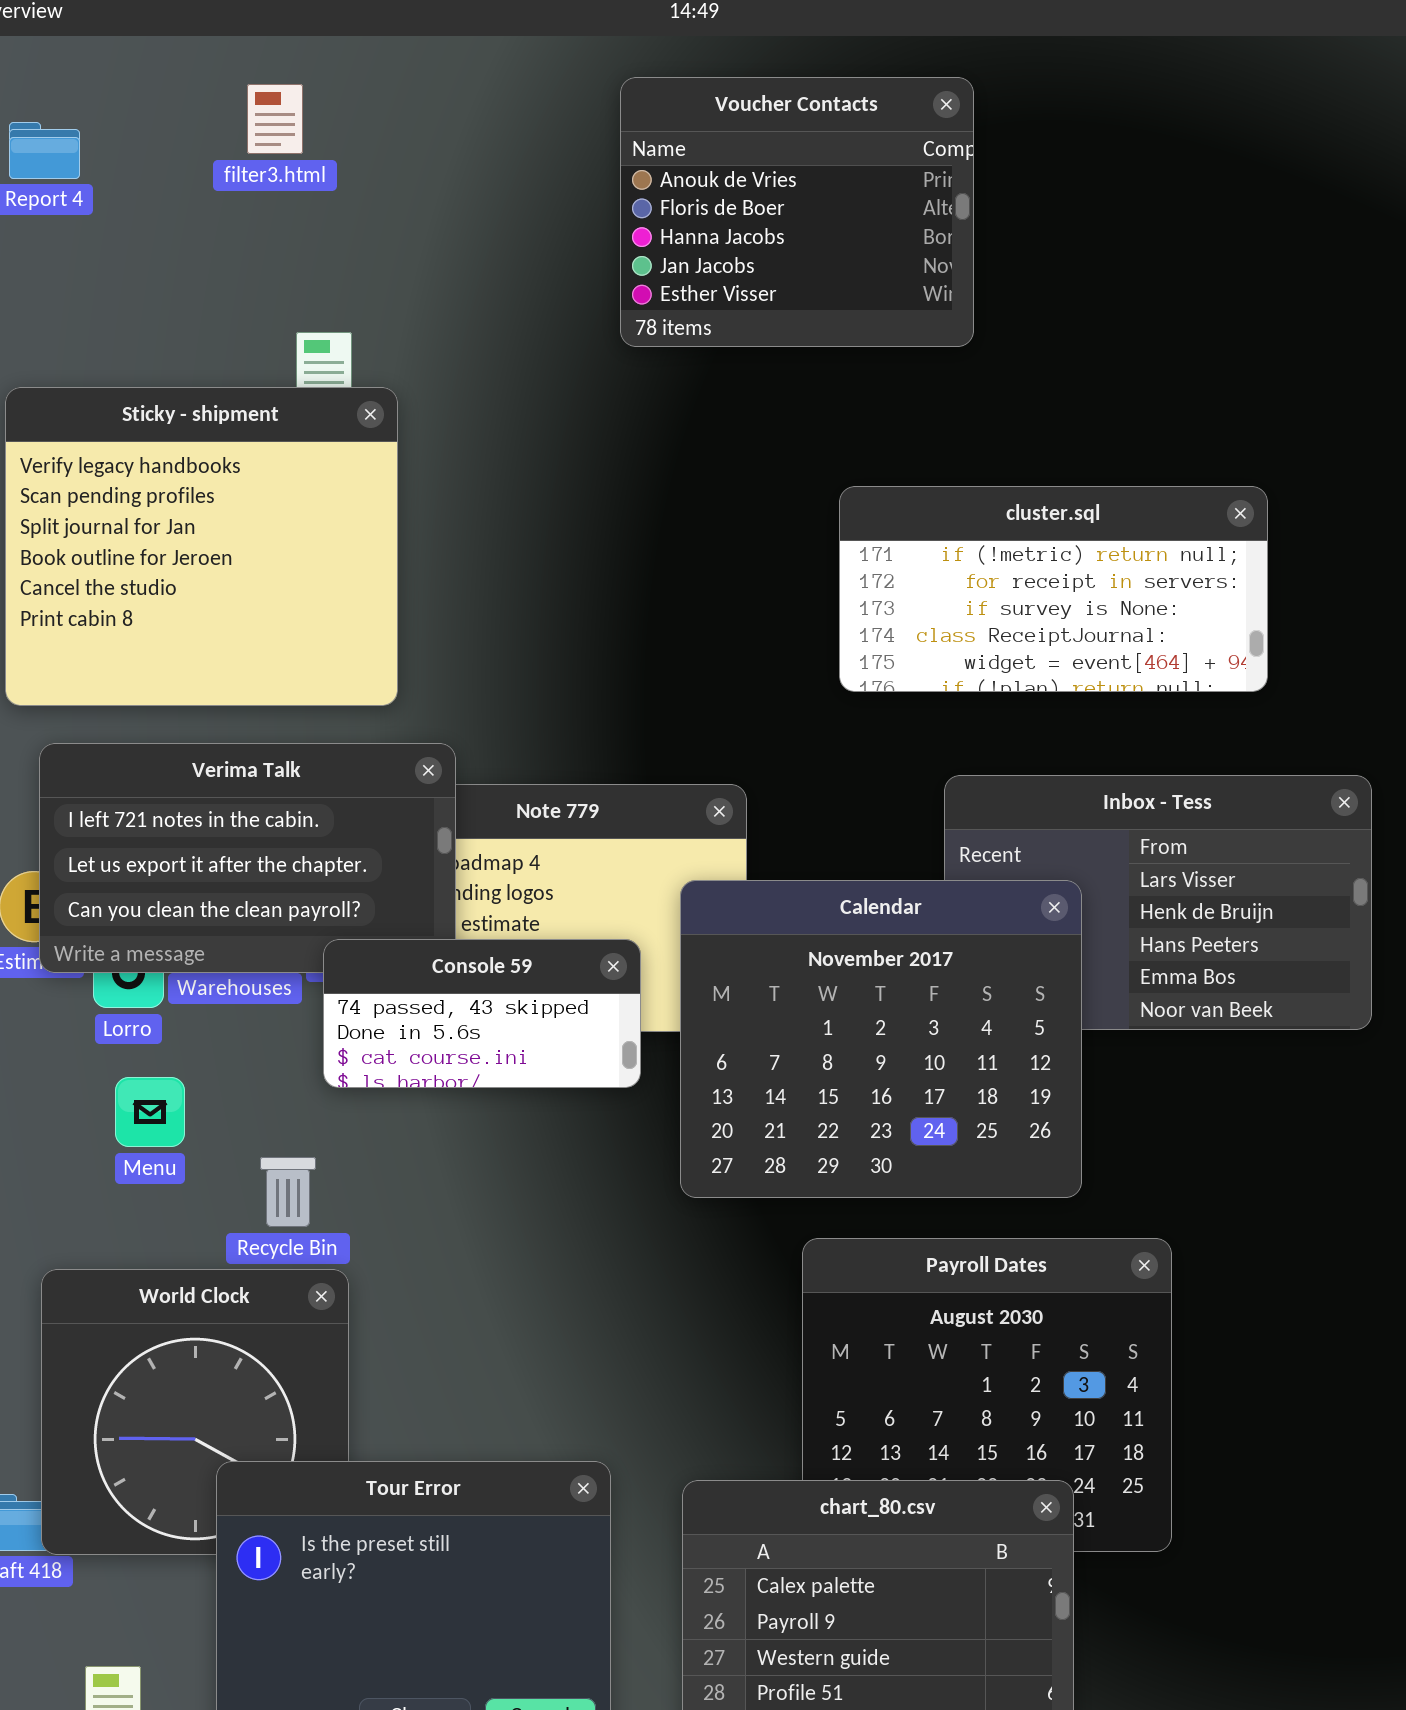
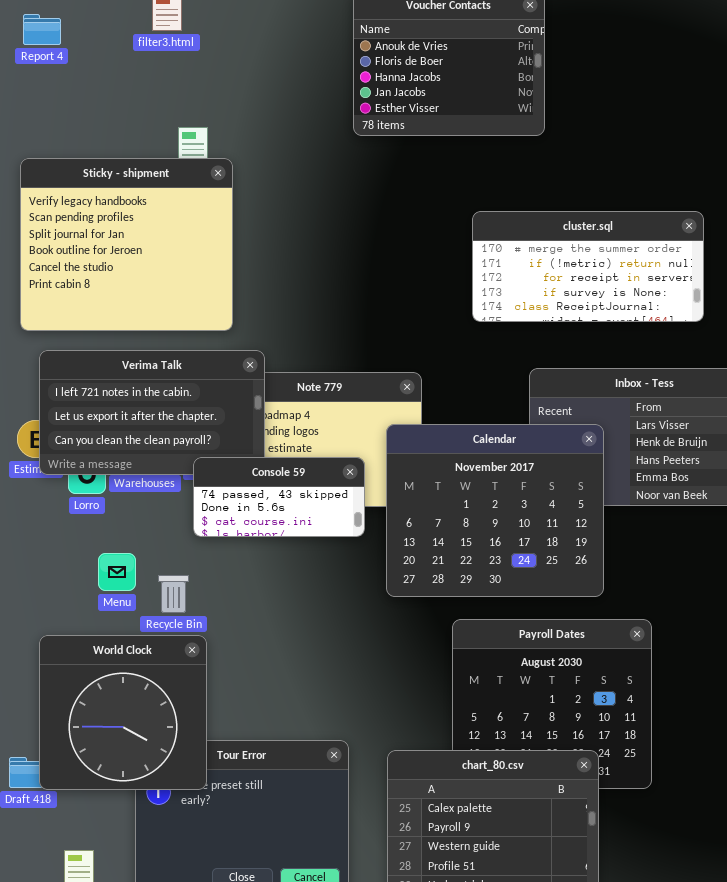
cluster.sql: [839,486,1268,692] -> [472,211,704,322], scrolled up 1 row
Menu: [115,1077,185,1147] -> [98,553,136,591], moved
World Clock: [41,1269,349,1555] -> [39,635,207,790], raised

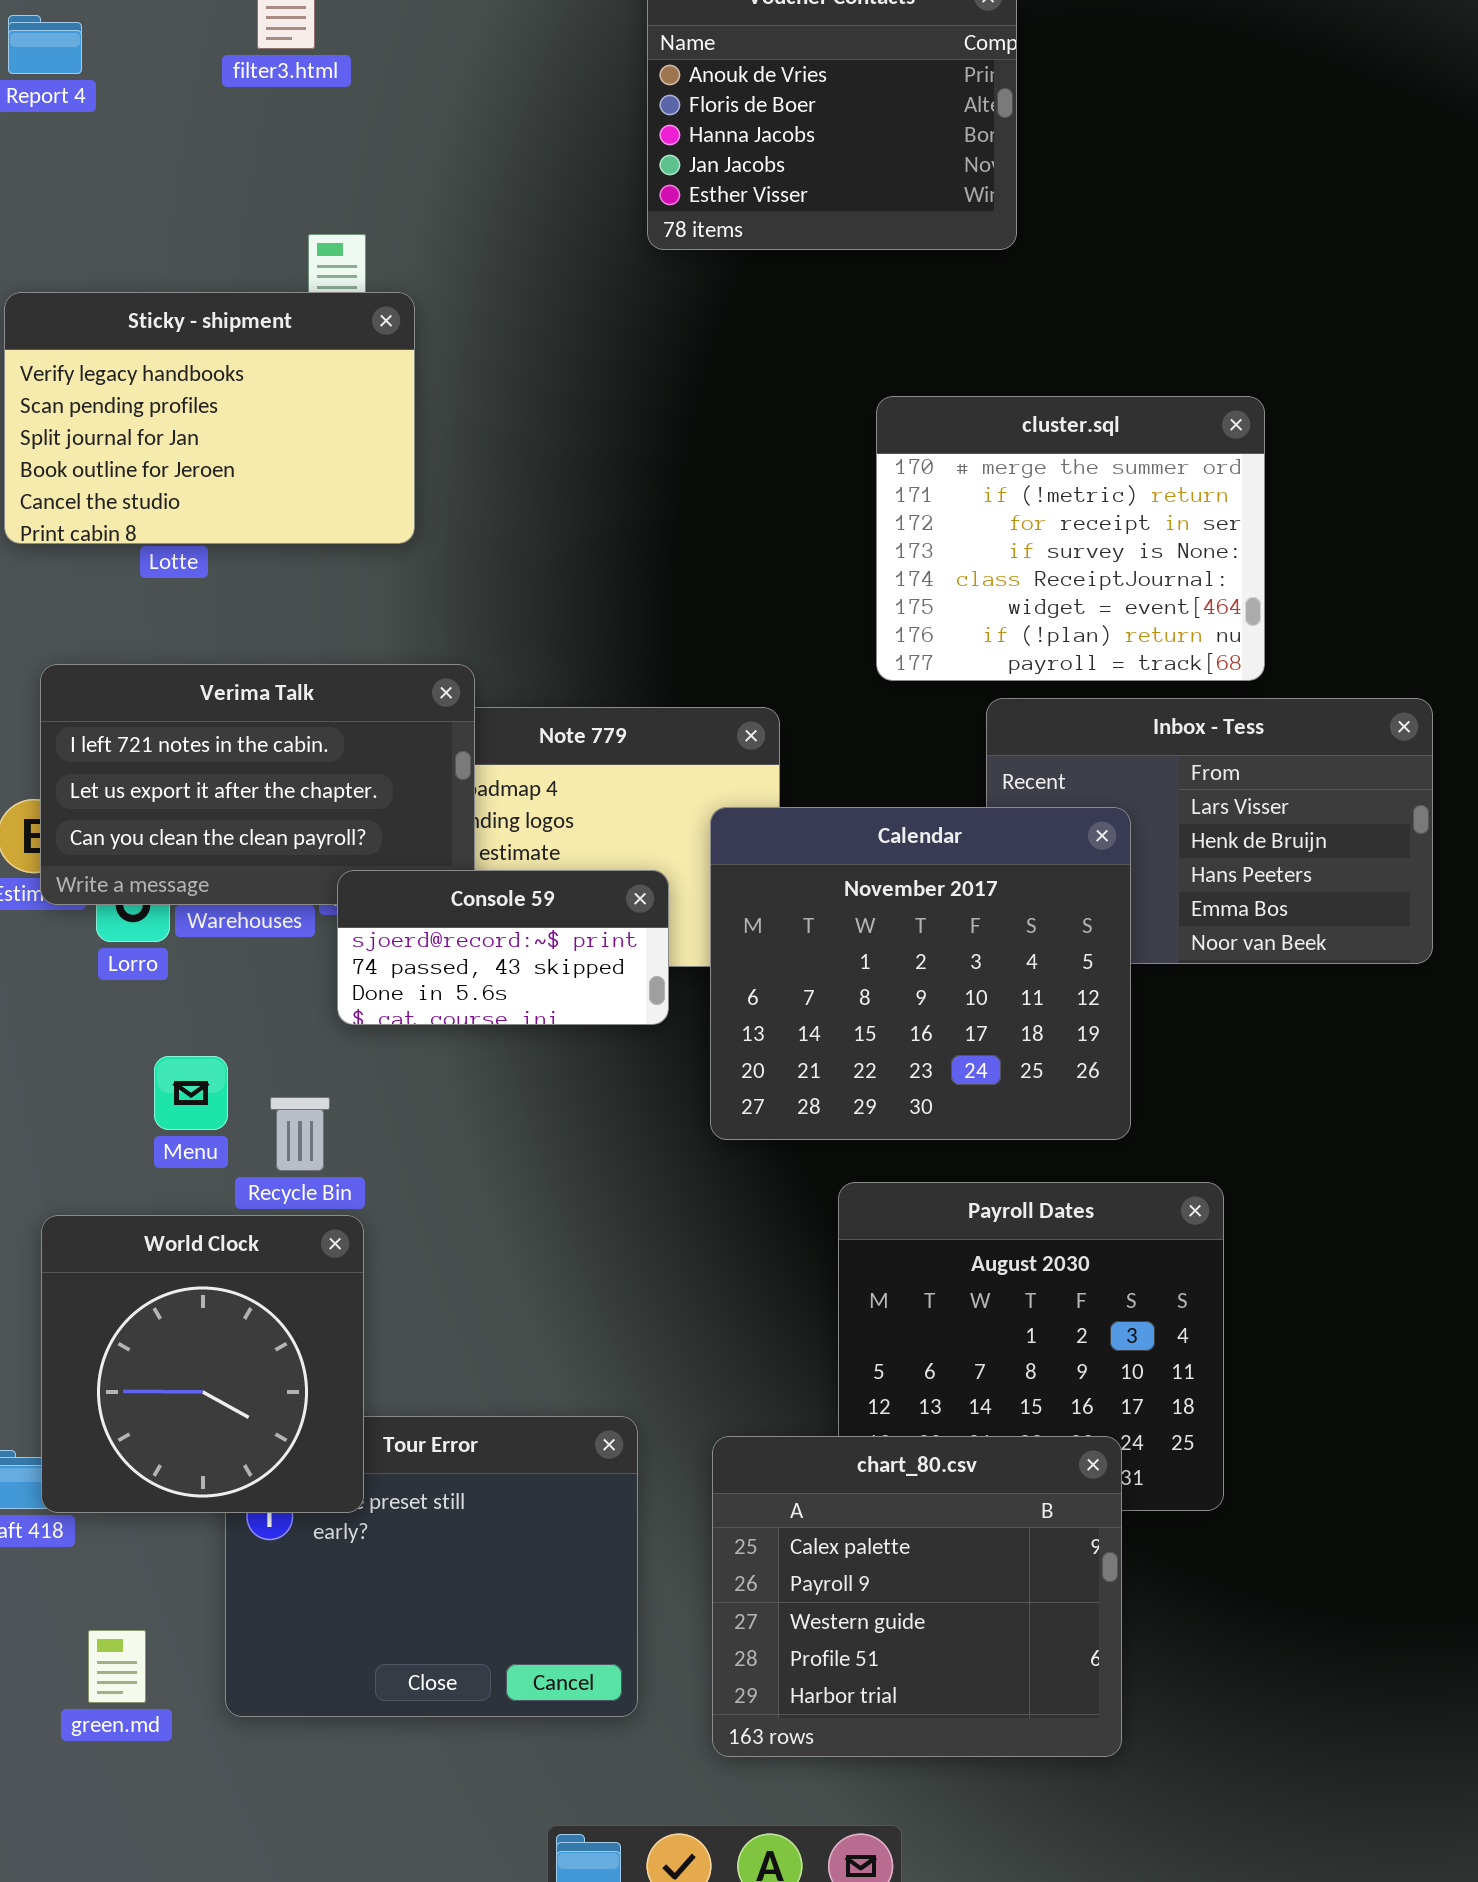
Sticky - shipment: [20,158,233,331] -> [4,292,415,544], resized
cluster.sql: [472,211,704,322] -> [876,396,1265,681], resized
Console 59: [193,457,365,537] -> [337,870,669,1025], scrolled up 1 row

